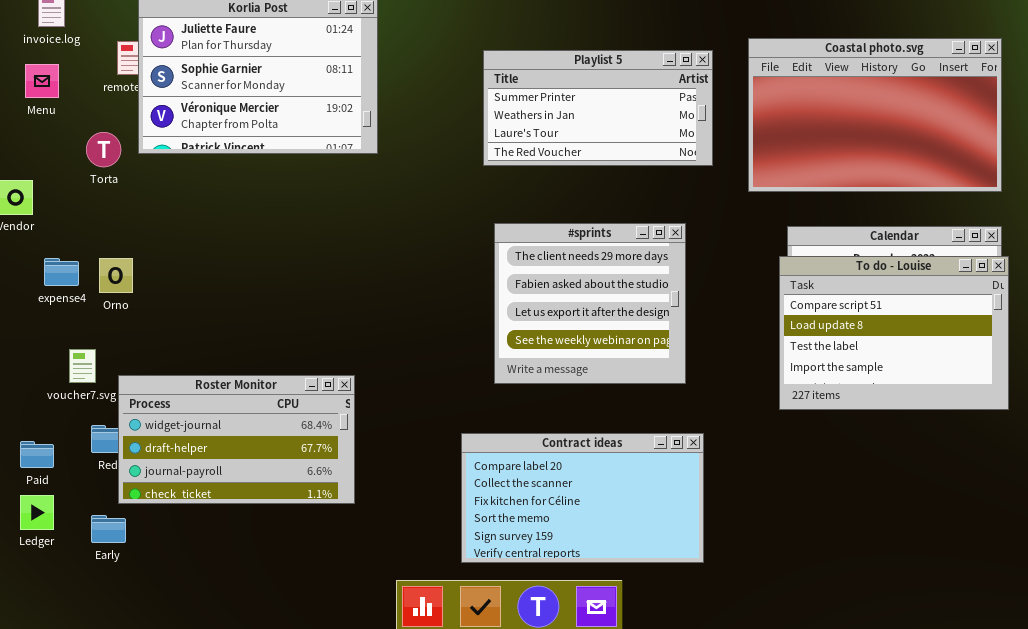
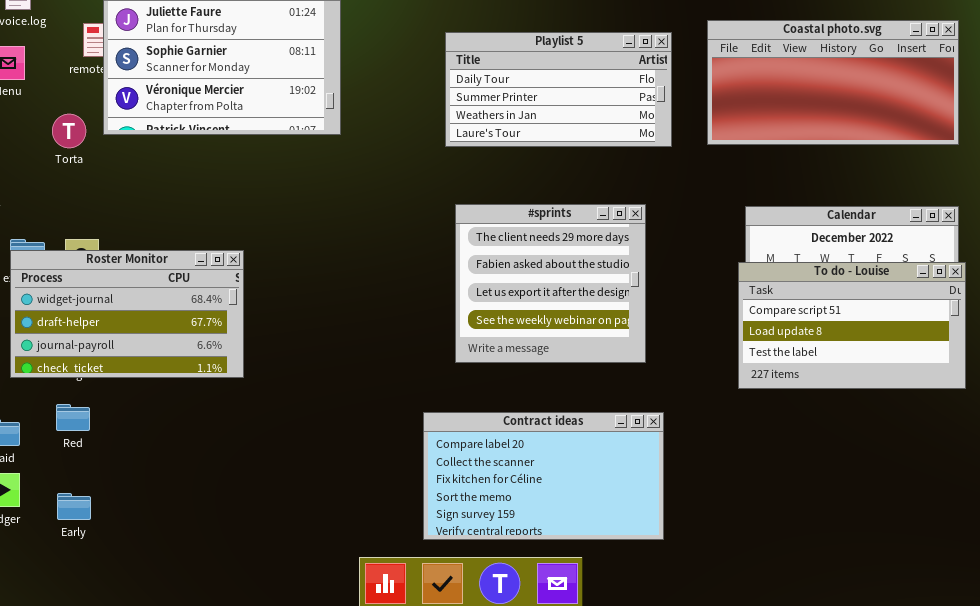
Coastal photo.svg: [748,38,1002,192] -> [707,20,959,145], resized
Playlist 5: [483,50,713,166] -> [445,32,672,147], scrolled up 1 row
To do - Louise: [779,256,1009,410] -> [738,262,966,389], resized
Roster Monitor: [118,375,355,504] -> [10,250,244,378], moved

